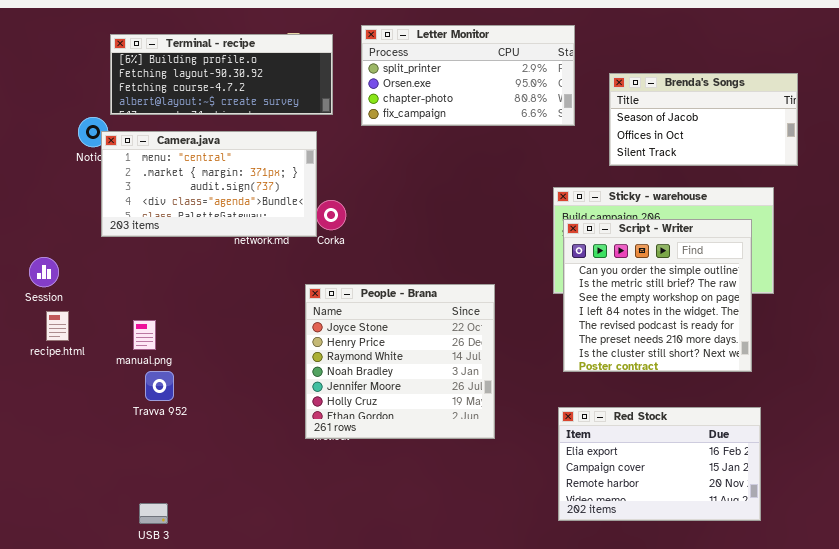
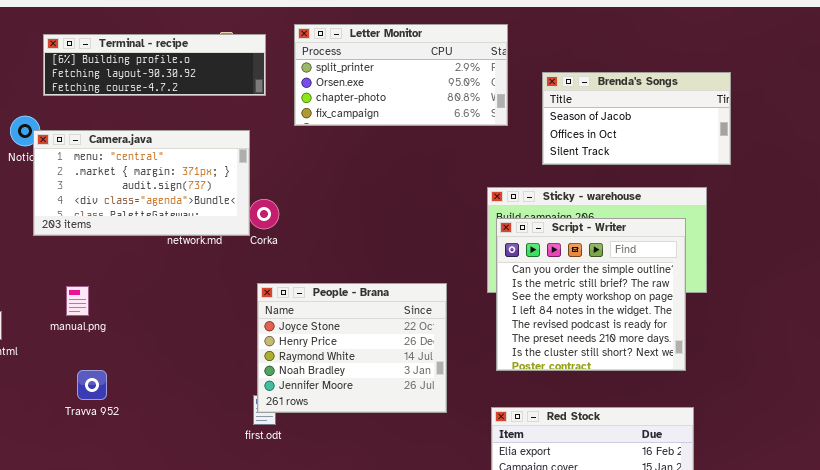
Terminal - recipe: [110,34,333,115] -> [43,34,266,96], resized
People - Brana: [305,284,495,439] -> [257,283,447,413], moved, resized
manual.png: [133,320,156,350] -> [66,286,89,316], moved

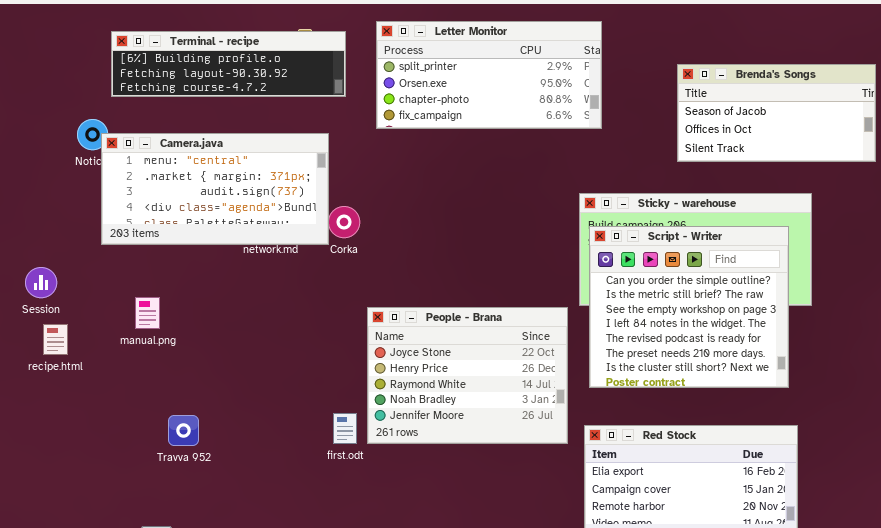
Brenda's Songs: [542,72,731,165] -> [677,64,876,162], moved
People - Brana: [257,283,447,413] -> [367,307,568,444], moved
Travva 952: [77,370,107,400] -> [168,415,199,446], moved

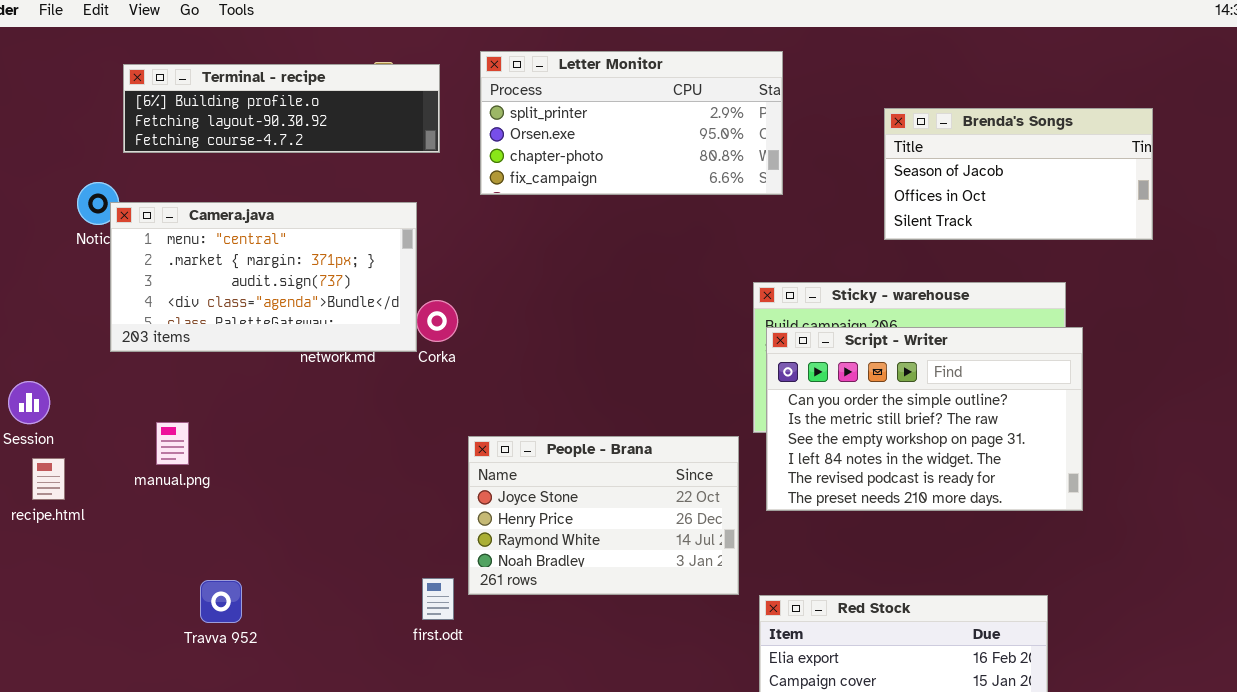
Script - Writer: [589,226,789,388] -> [766,327,1083,511], resized
People - Brana: [367,307,568,444] -> [468,436,739,595], resized

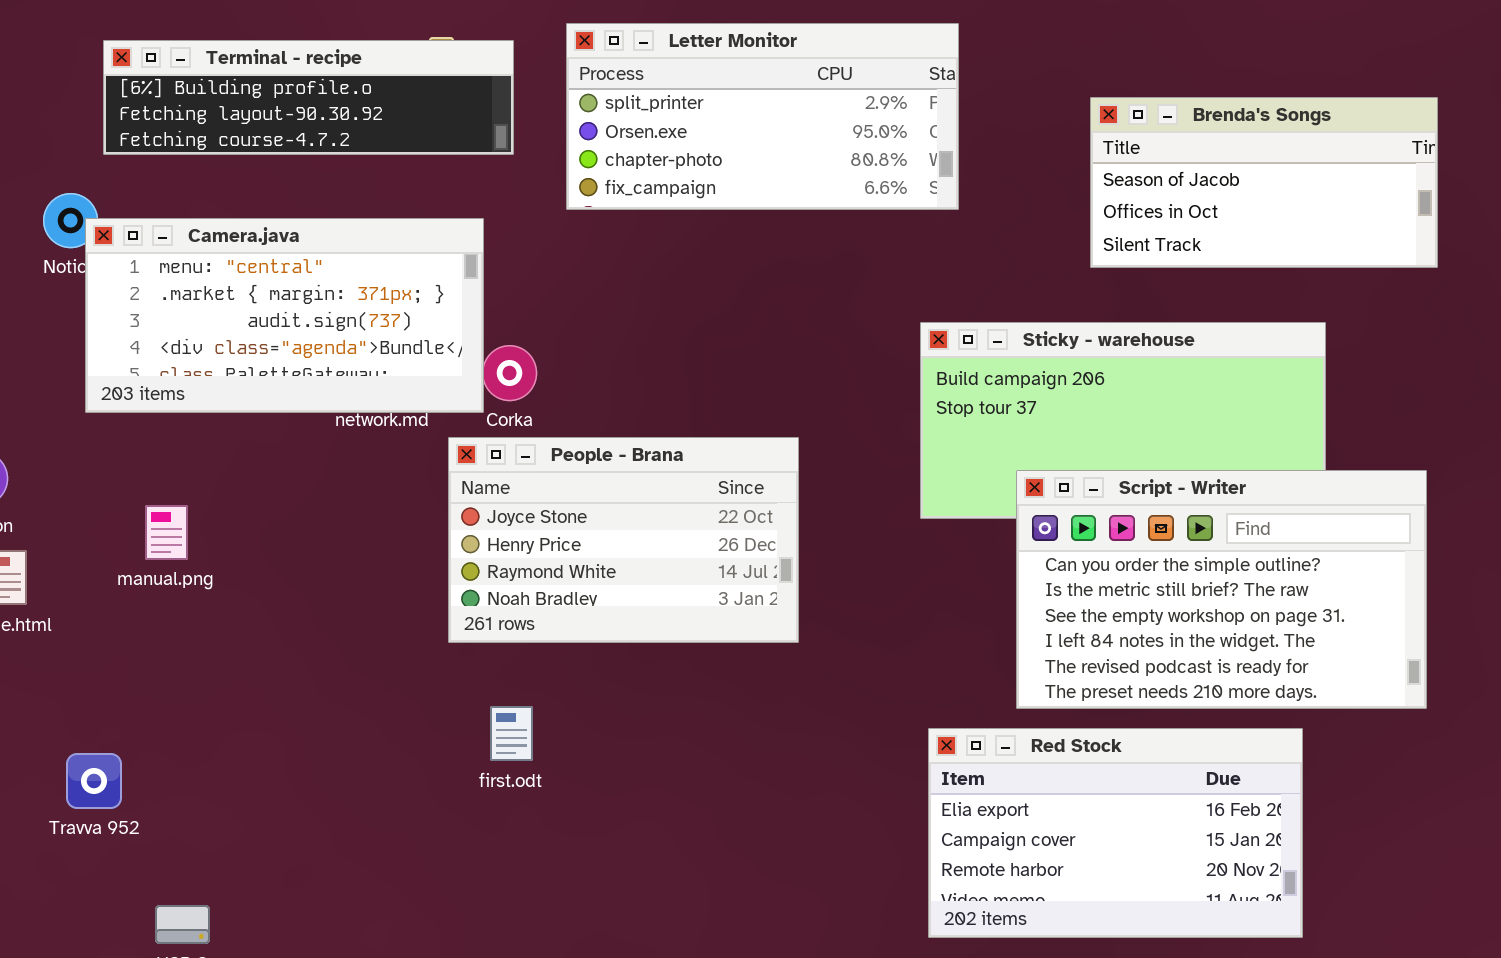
Script - Writer: [766,327,1083,511] -> [1016,470,1427,709], moved
People - Brana: [468,436,739,595] -> [448,437,799,643], moved
Travva 952: [200,580,242,623] -> [66,753,122,809], moved

